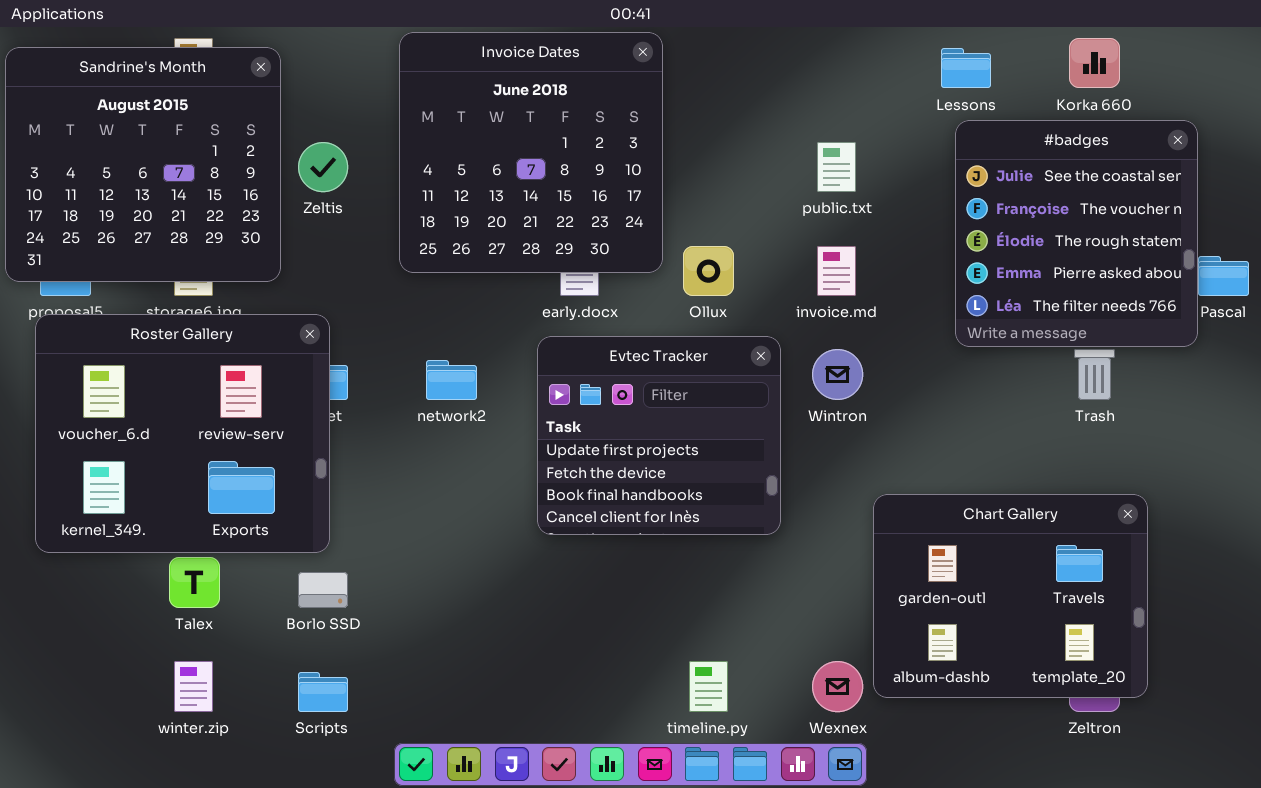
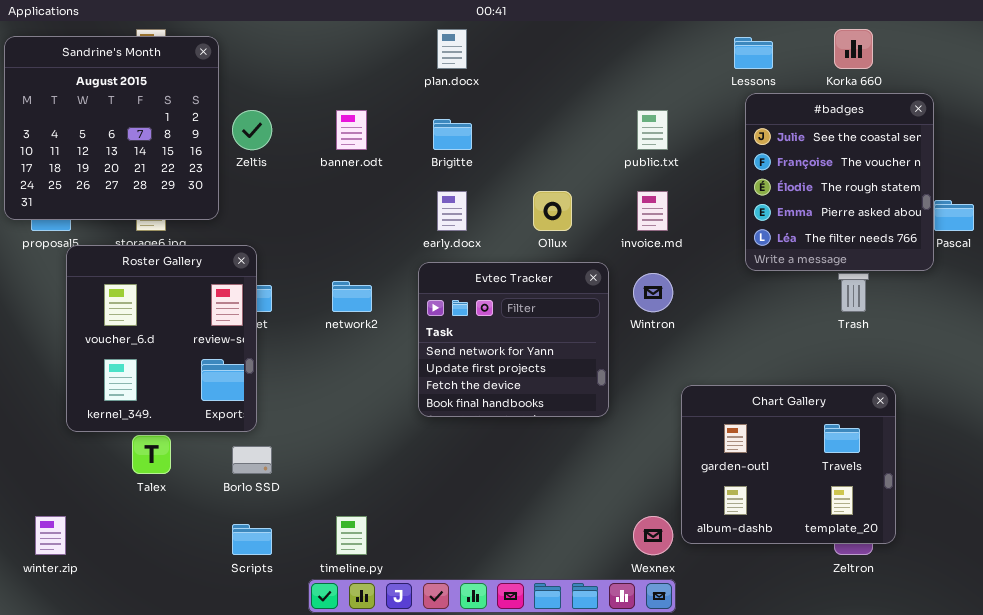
Invoice Dates: [399,32,663,273] -> none, closed
Roster Gallery: [35,314,330,553] -> [66,245,257,432], resized
Evtec Tracker: [537,336,781,535] -> [418,262,609,417], scrolled up 1 row
winter.zip: [174,661,213,712] -> [35,516,66,555], moved
timeline.py: [689,661,728,712] -> [336,516,367,555], moved

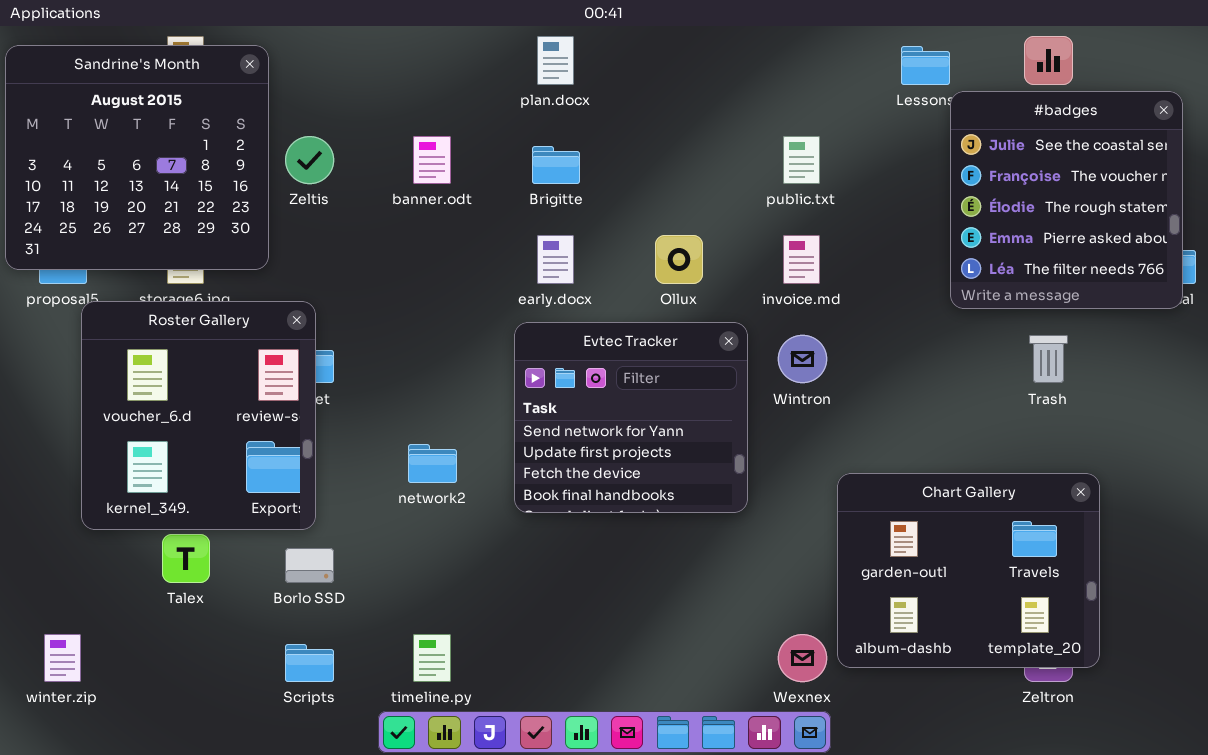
#badges: [745,93,934,271] -> [950,91,1183,309], moved
network2: [332,281,372,312] -> [408,444,457,483], moved

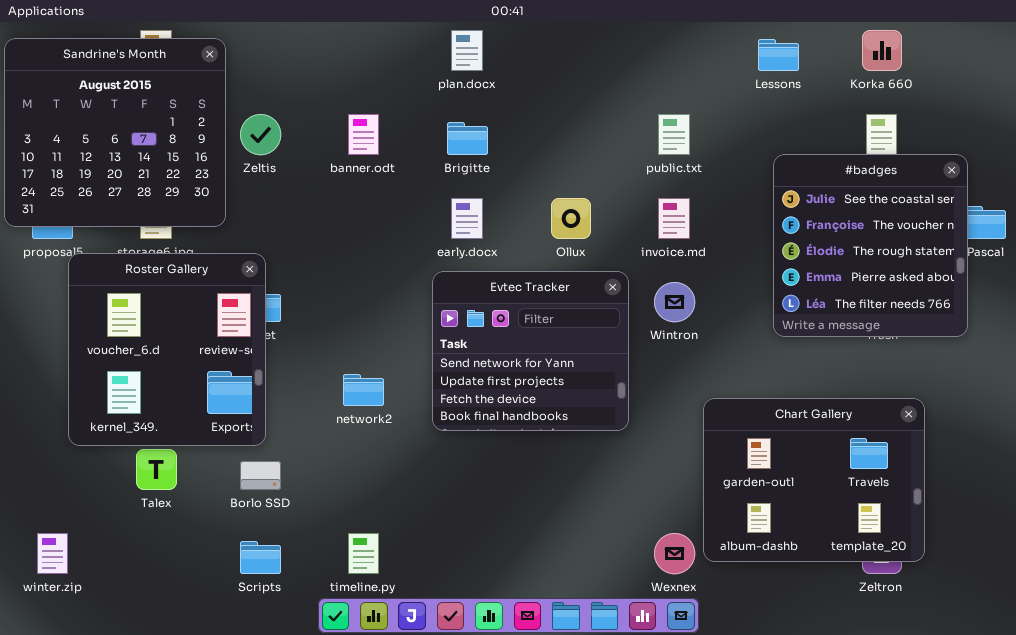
#badges: [950,91,1183,309] -> [773,154,968,337], moved

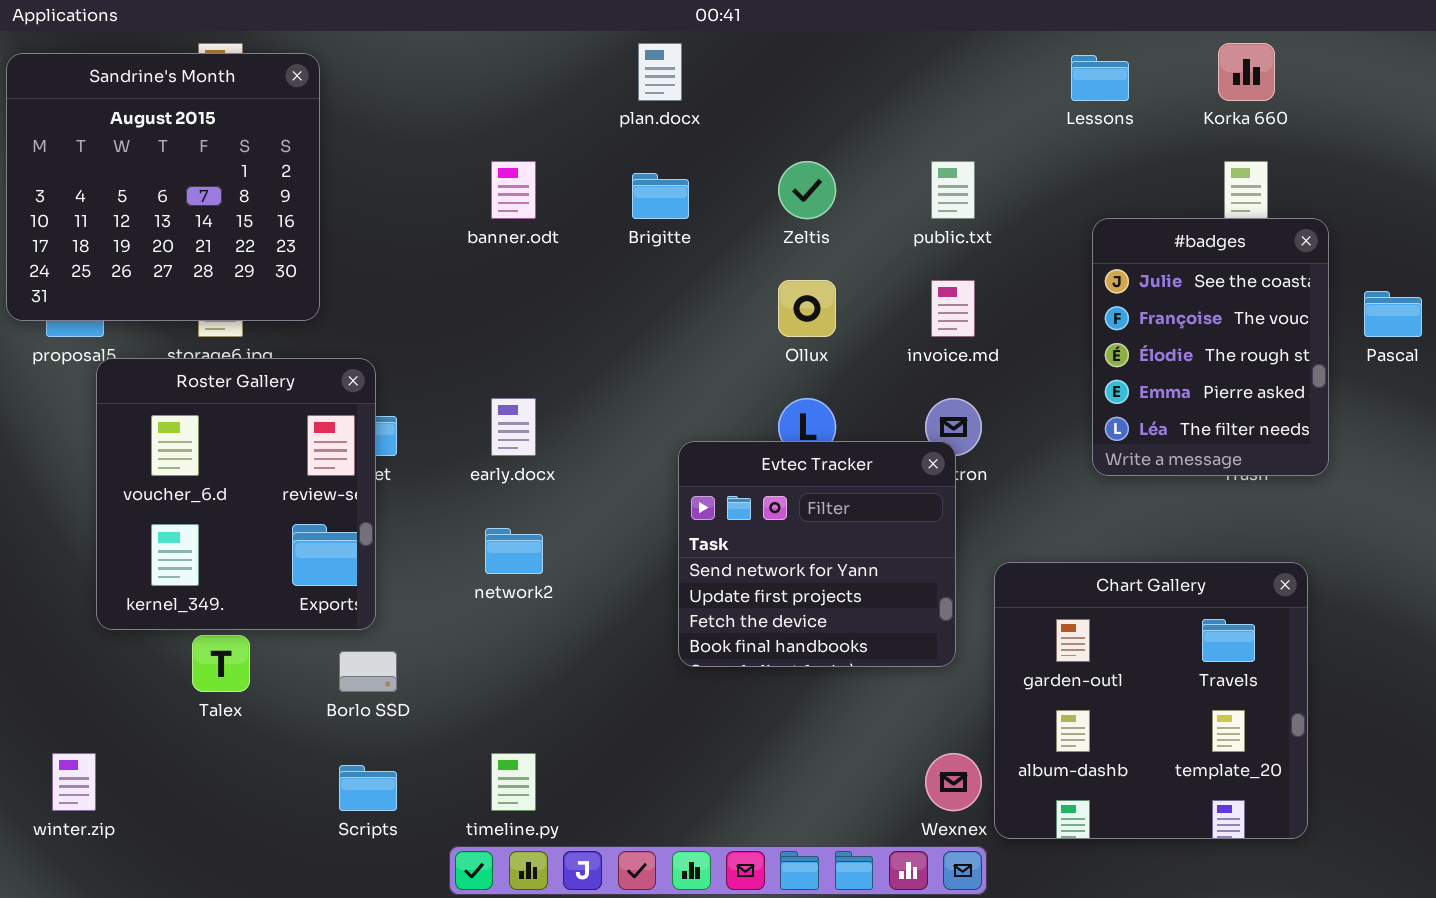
Zeltis: [240,114,281,155] -> [778,161,836,219], moved
#badges: [773,154,968,337] -> [1092,218,1329,476], resized
early.docx: [451,198,483,239] -> [491,398,536,456], moved
Evtec Tracker: [432,271,629,431] -> [678,441,956,667], moved
Chart Gallery: [703,398,925,562] -> [994,562,1308,839], resized

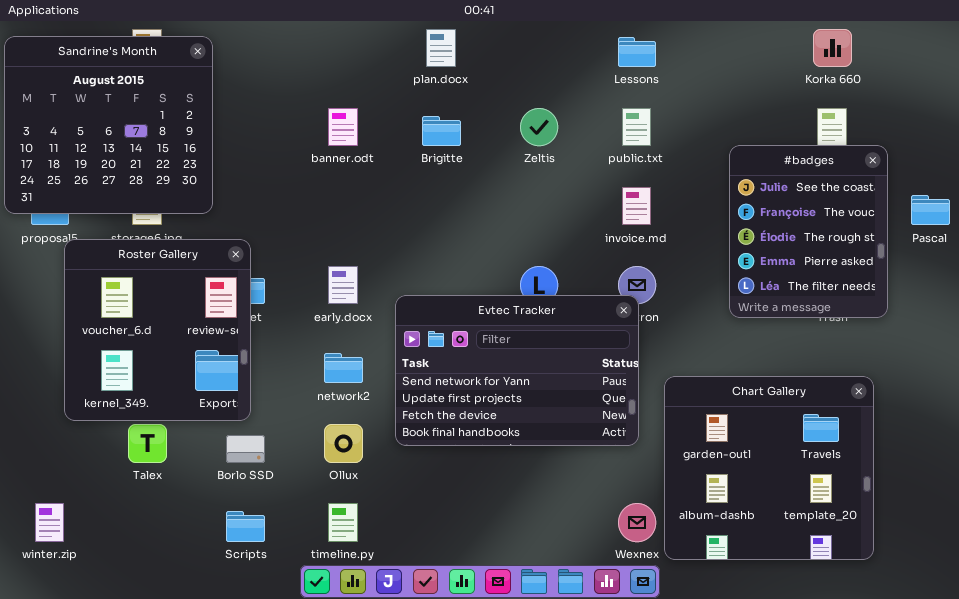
Lessons: [1071,55,1129,101] -> [618,37,656,67], moved
Ollux: [778,280,836,337] -> [324,424,363,463], moved
Evtec Tracker: [678,441,956,667] -> [395,295,639,446], resized

